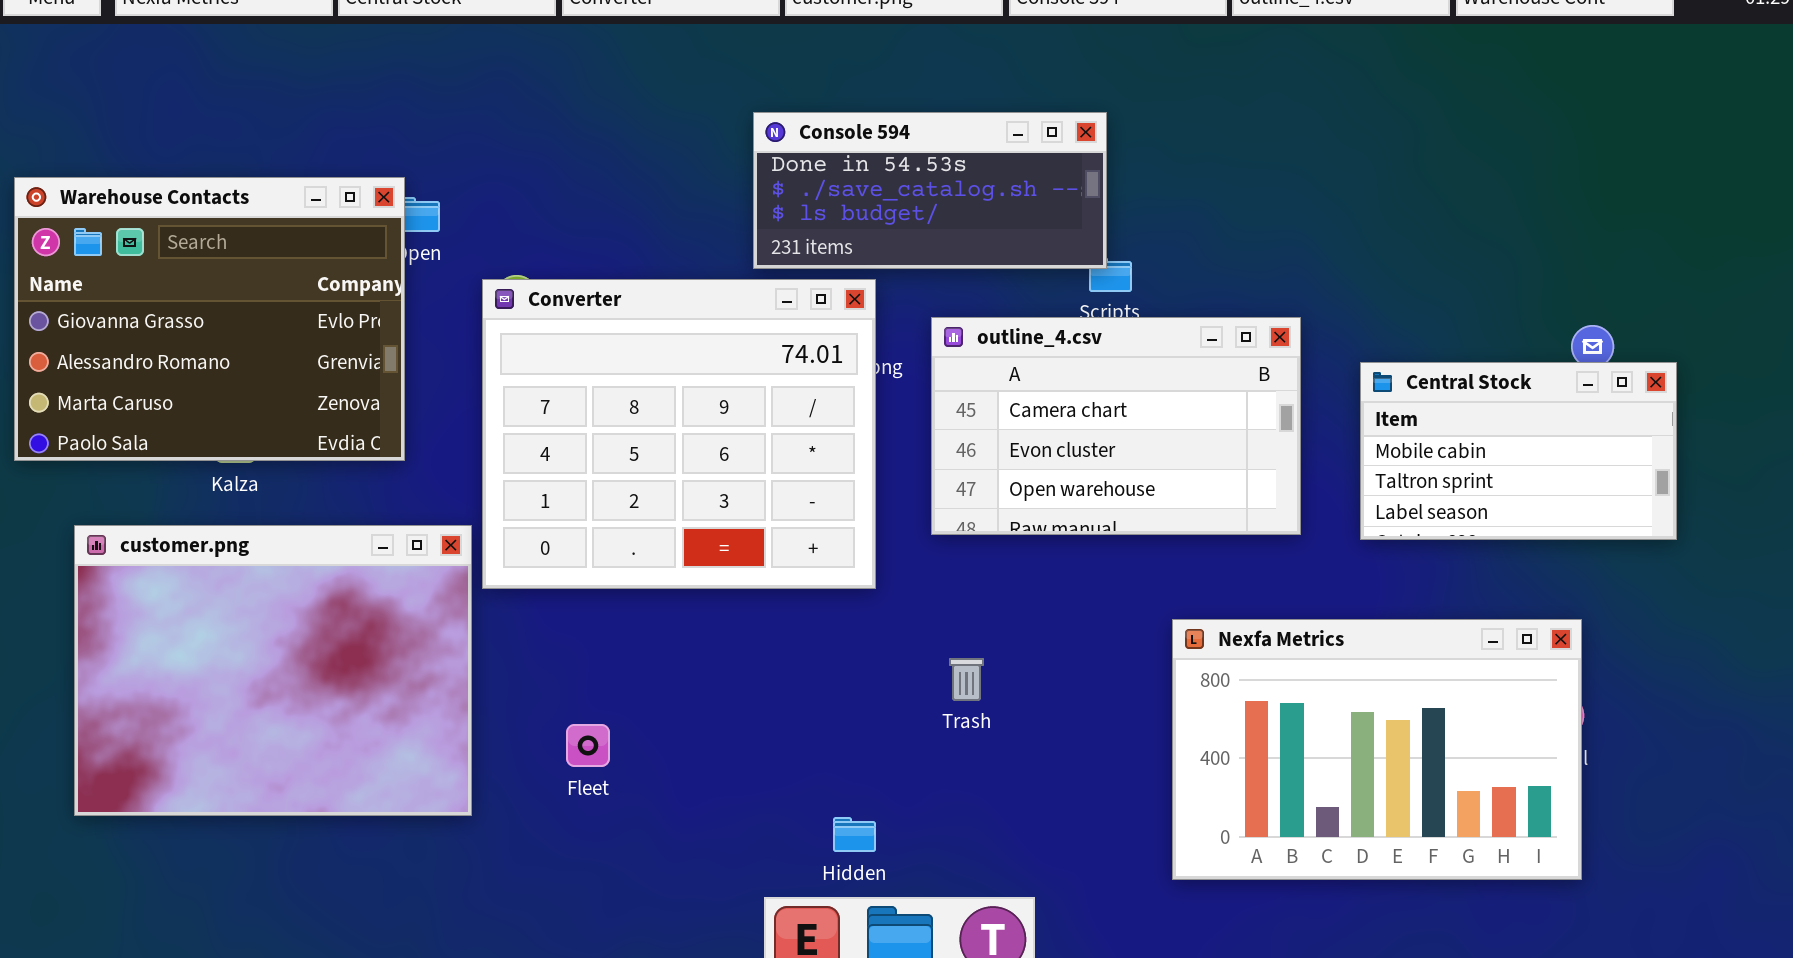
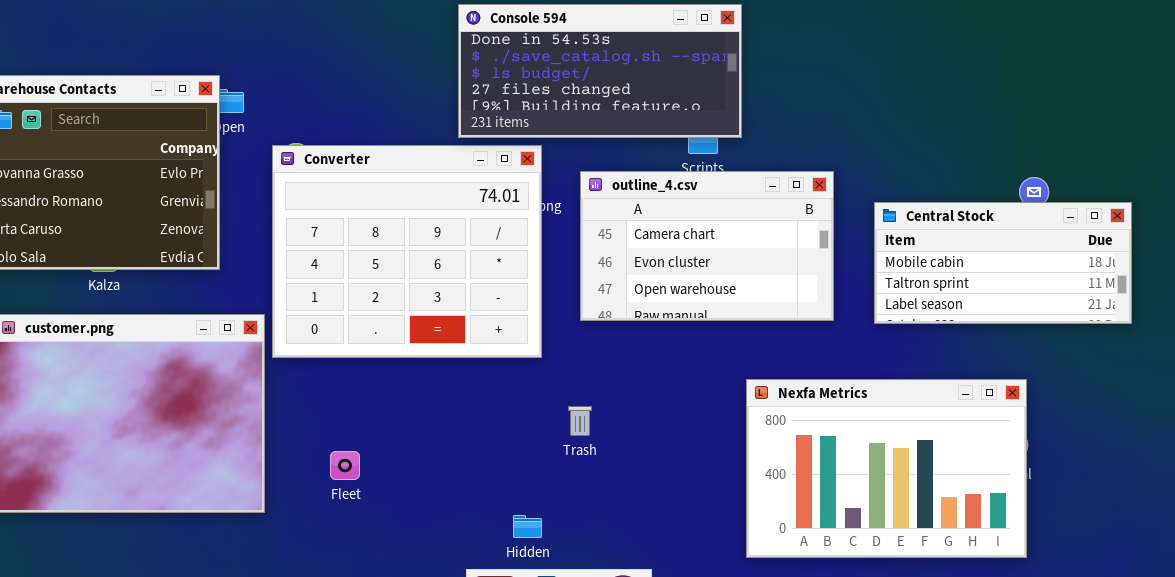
Console 594: [753,112,1107,269] -> [458,4,742,138], resized
Central Stock: [1360,362,1677,540] -> [874,202,1132,324], resized
Trash: [949,658,984,701] -> [568,406,592,436], moved

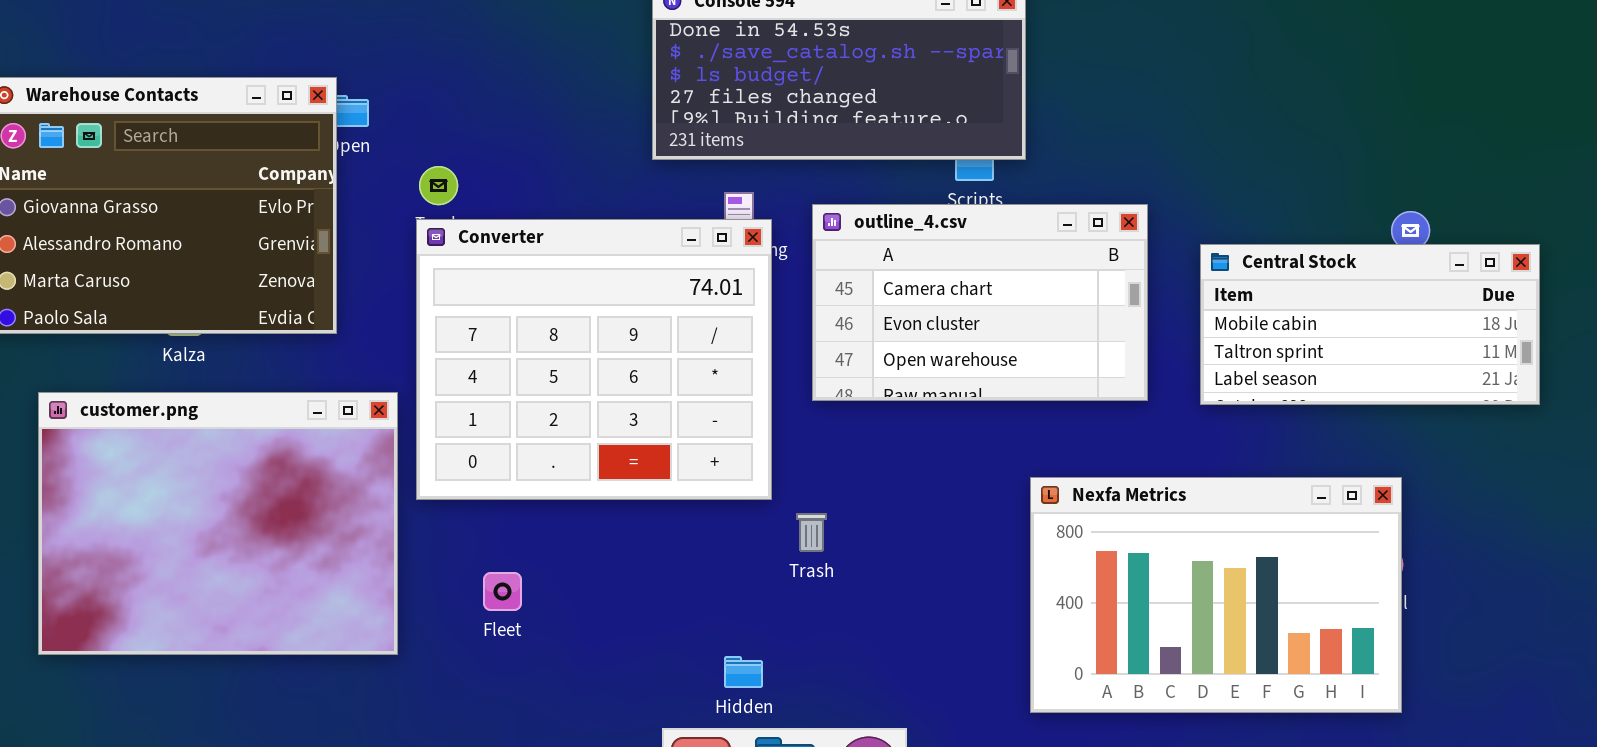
Converter: [272,145,542,358] -> [416,219,772,500], moved

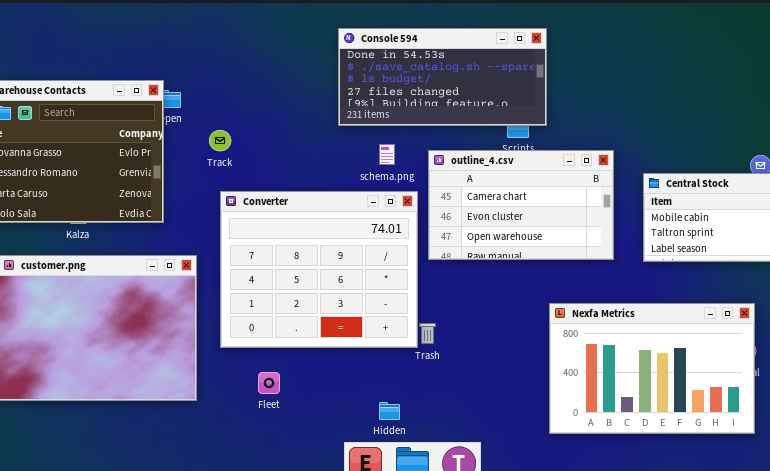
Converter: [416,219,772,500] -> [220,191,418,348], moved
Fleet: [483,572,522,611] -> [258,372,280,394], moved

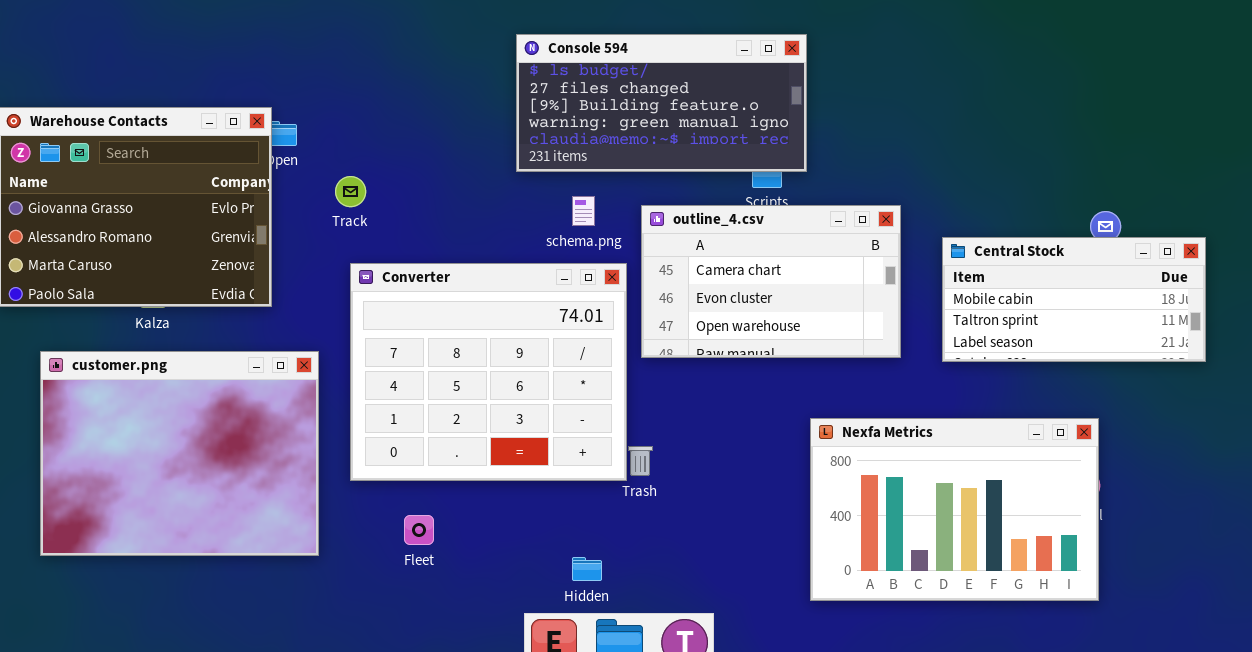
Console 594: [338,28,547,126] -> [516,34,807,172], scrolled down 2 rows

